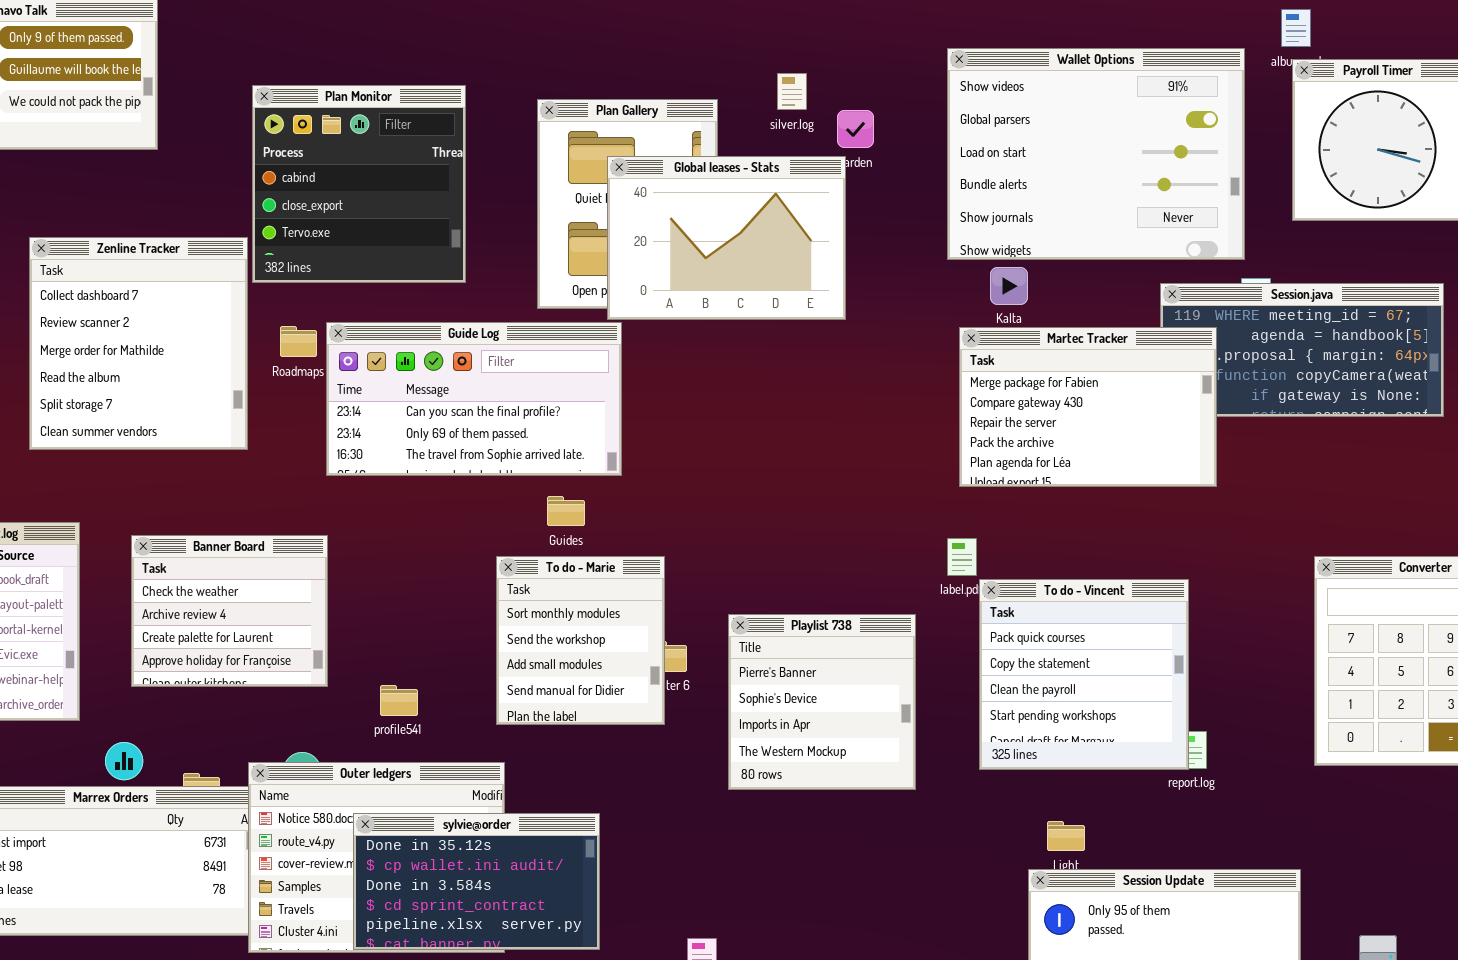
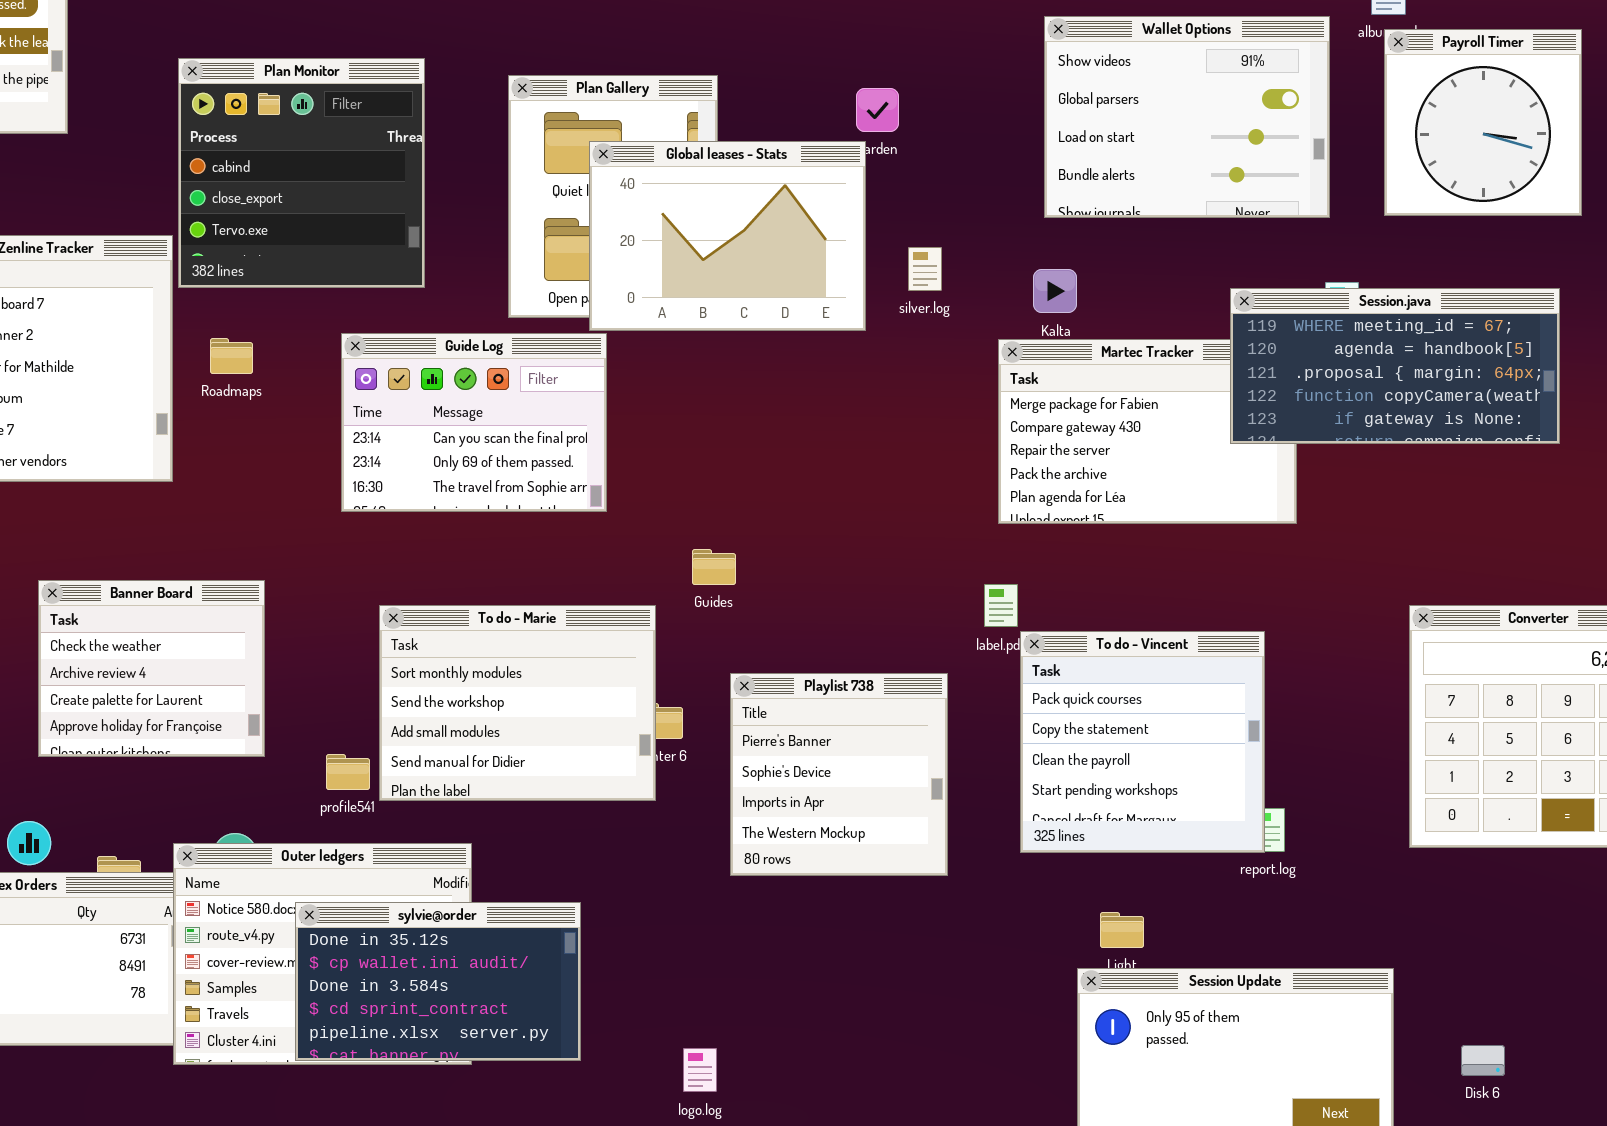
Wallet Options: [947,48,1245,260] -> [1044,16,1330,218], resized
silver.log: [777,73,807,110] -> [908,247,942,291], moved
Session.java: [1160,283,1444,417] -> [1230,288,1560,444], raised
Guide Log: [326,322,622,476] -> [341,333,607,512], resized
Guides: [547,496,585,526] -> [692,549,736,585], moved
To do - Marie: [496,556,665,725] -> [379,605,656,801], resized

